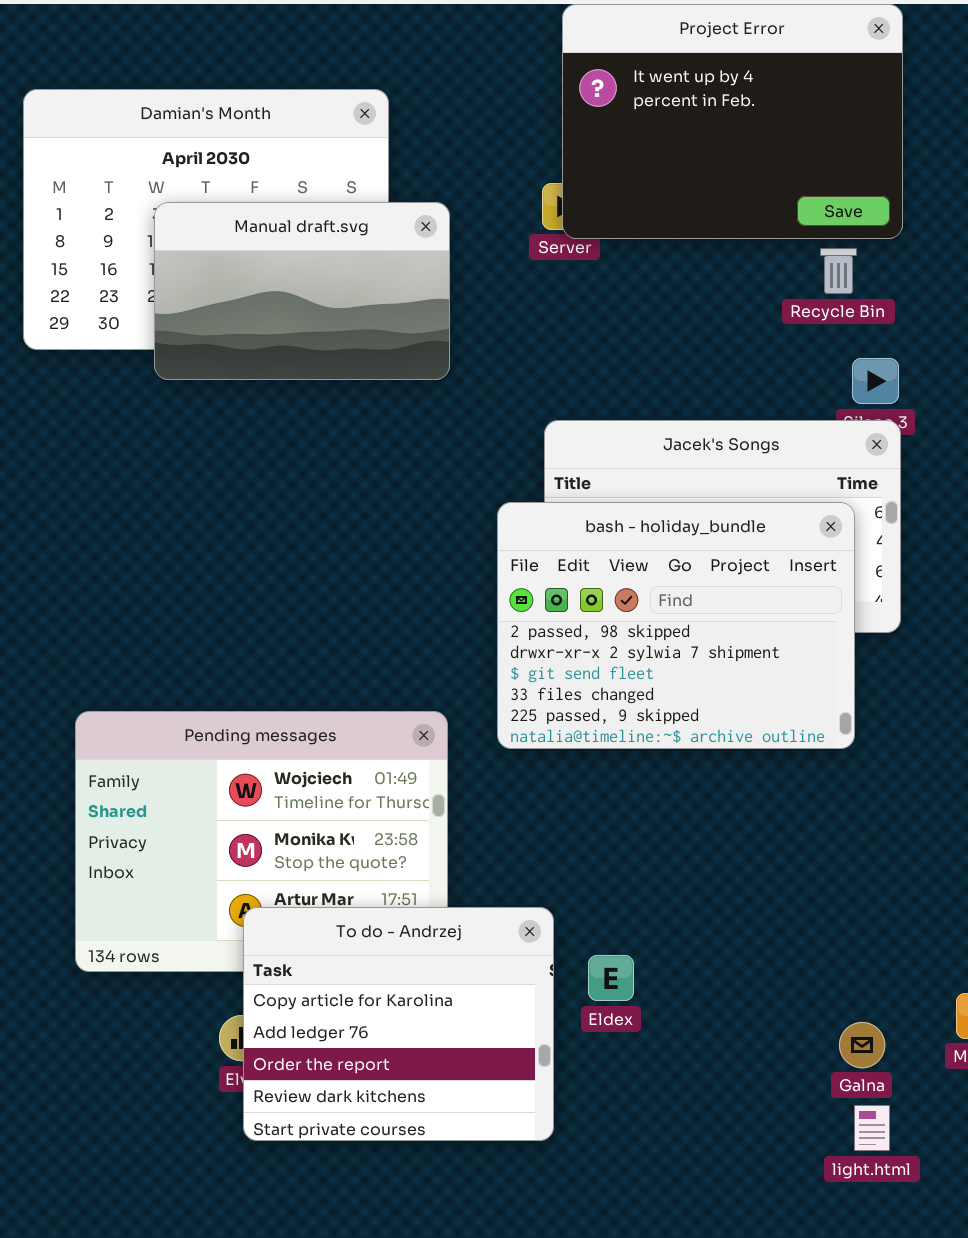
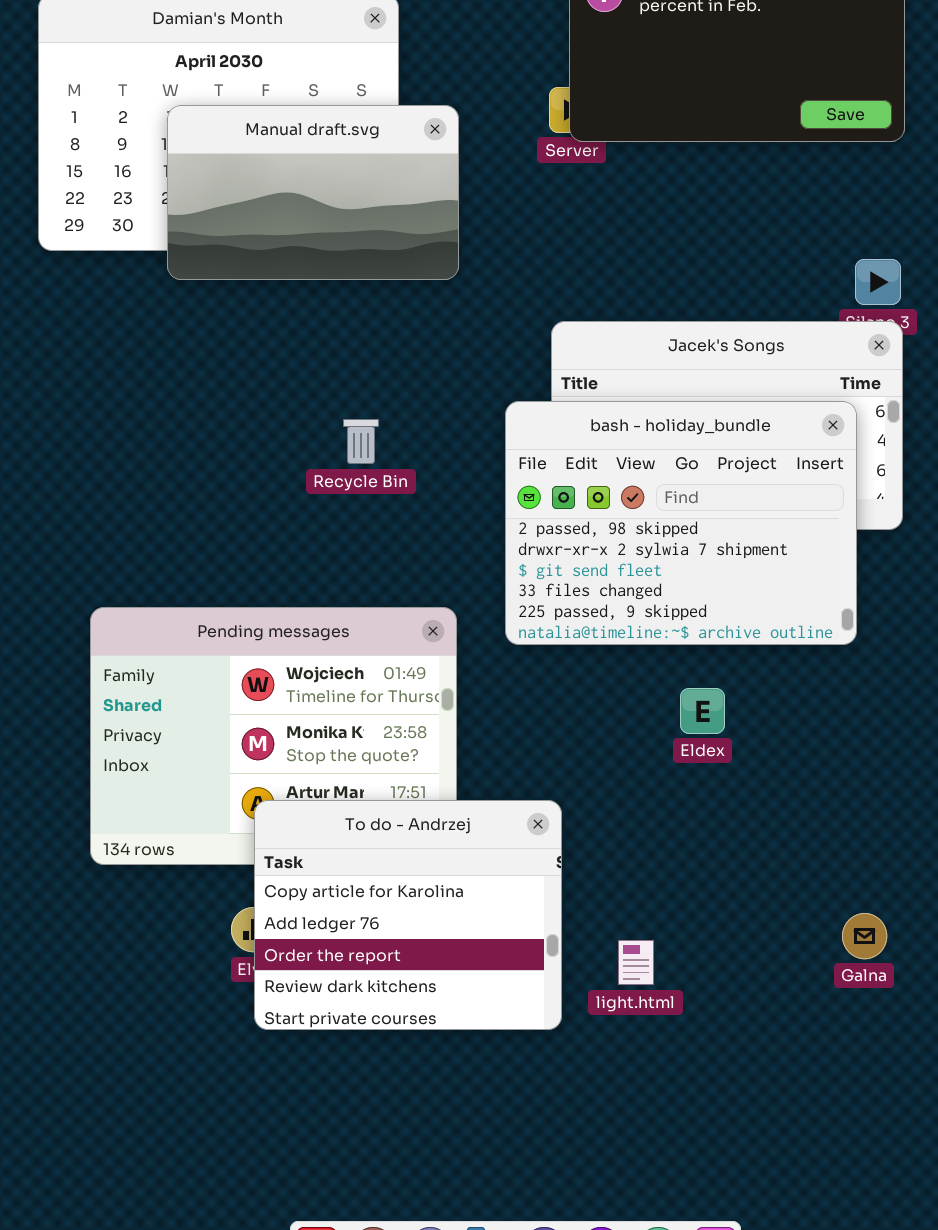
Recycle Bin: [820,248,857,294] -> [343,419,379,464], moved
Eldex: [588,955,634,1001] -> [680,688,725,734], moved
light.html: [854,1105,890,1151] -> [618,940,654,985], moved

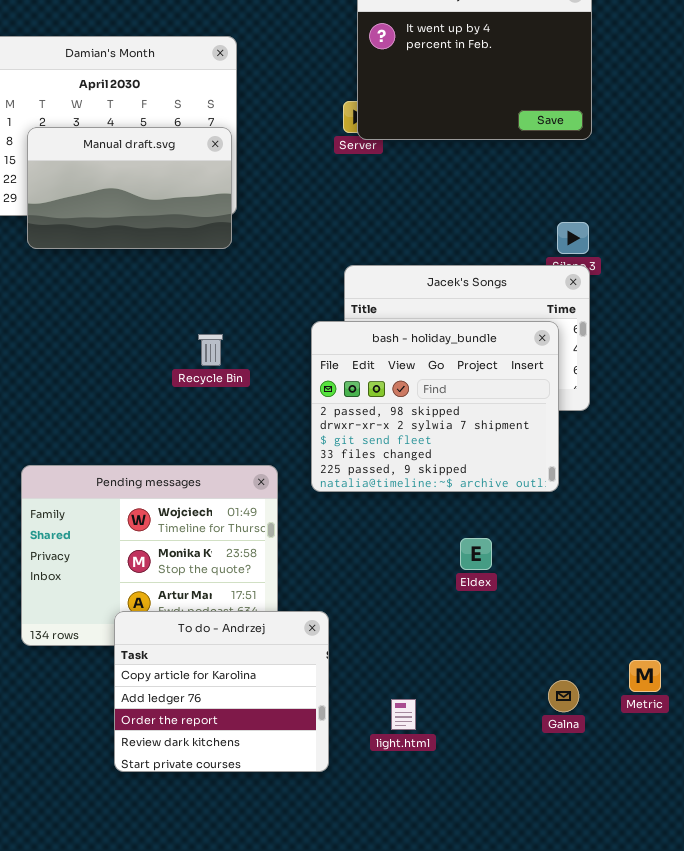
Manual draft.svg: [167,105,459,280] -> [27,127,232,249], moved
Eldex: [680,688,725,734] -> [460,538,492,570], moved
To do - Andrzej: [254,800,562,1030] -> [114,611,329,772], moved

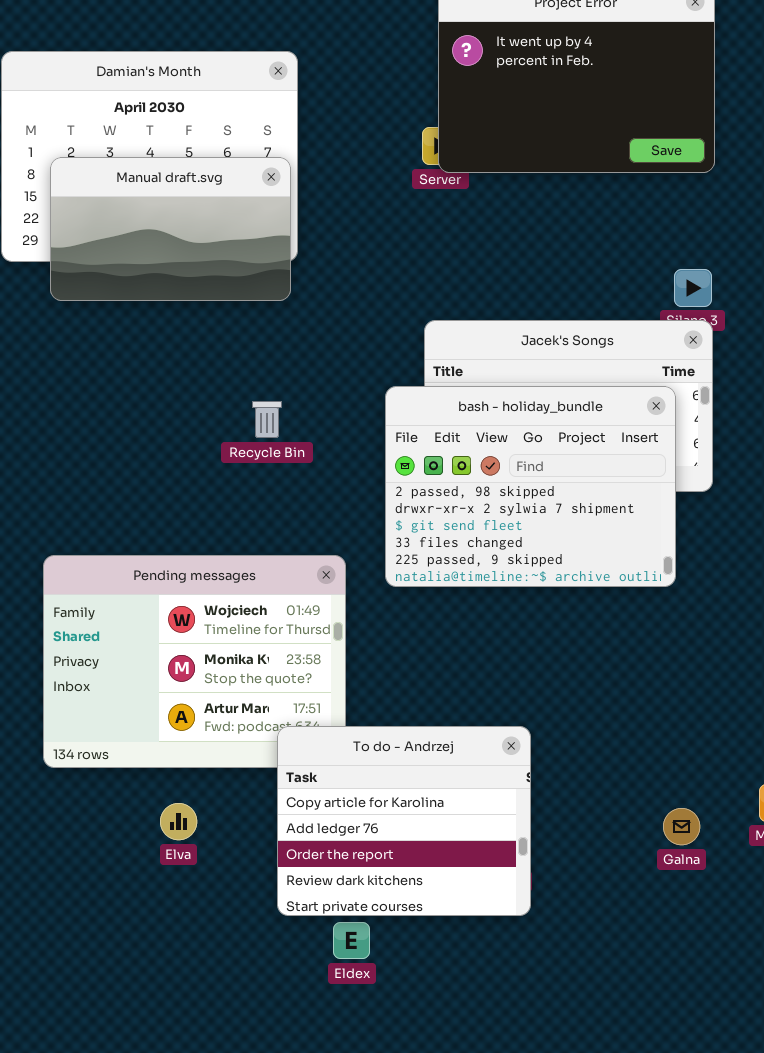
Eldex: [460,538,492,570] -> [333,922,370,959], moved
To do - Andrzej: [114,611,329,772] -> [277,726,531,916], moved

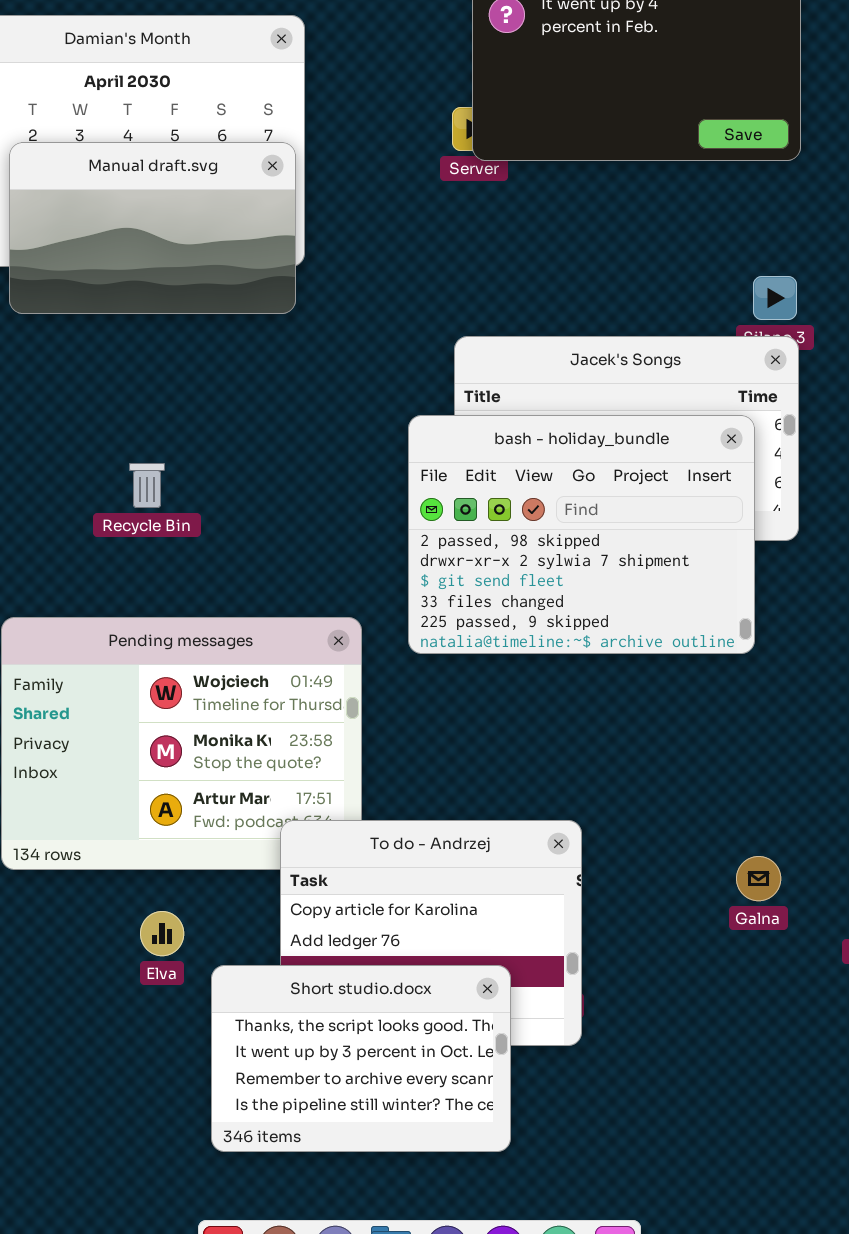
Recycle Bin: [252,401,282,438] -> [129,463,165,508], moved
Galna: [663,808,700,845] -> [736,856,781,901], moved
Short studio.docx: none -> [211,965,511,1152], opened

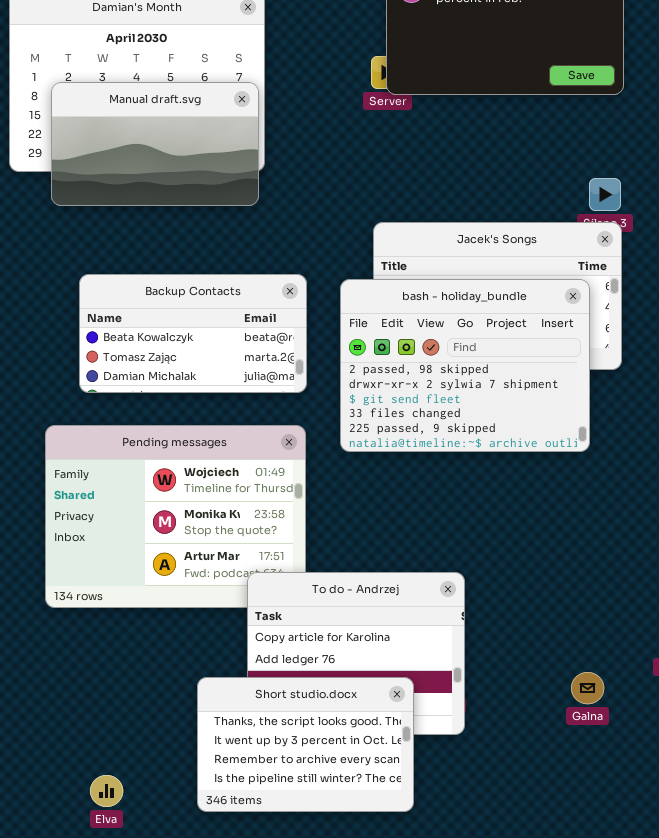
Backup Contacts: none -> [79,274,307,393], opened
Galna: [736,856,781,901] -> [571,672,604,704], moved
Elva: [140,911,184,956] -> [90,775,123,807], moved

